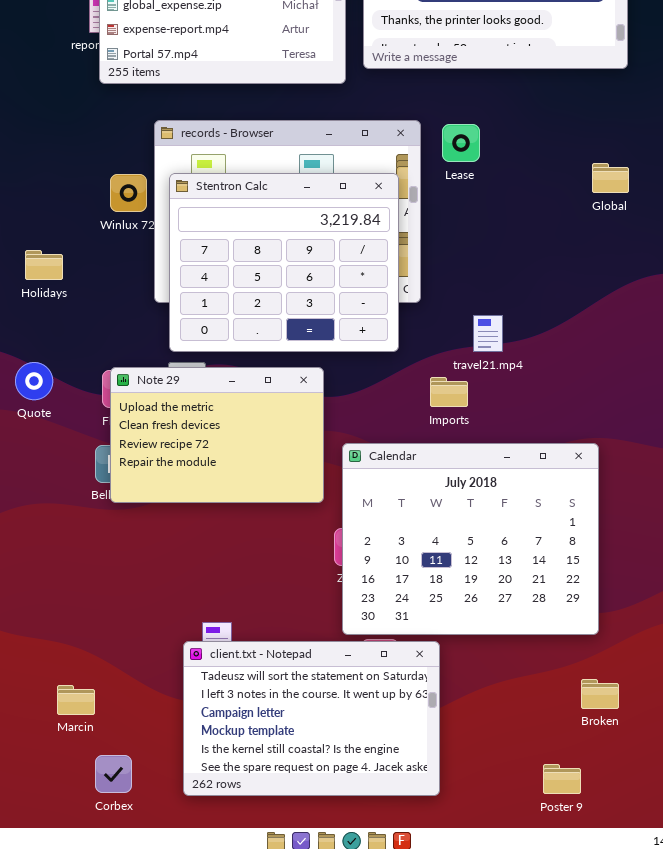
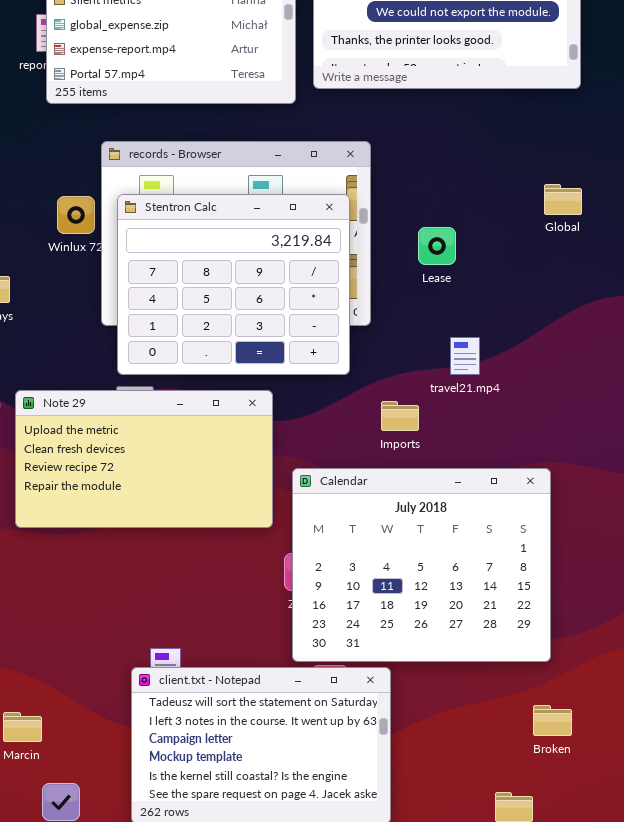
Lease: [442,124,480,162] -> [418,227,456,265], moved
travel21.mp4: [473,315,503,352] -> [450,337,480,375], moved
Note 29: [110,367,324,503] -> [15,390,273,528], resized

